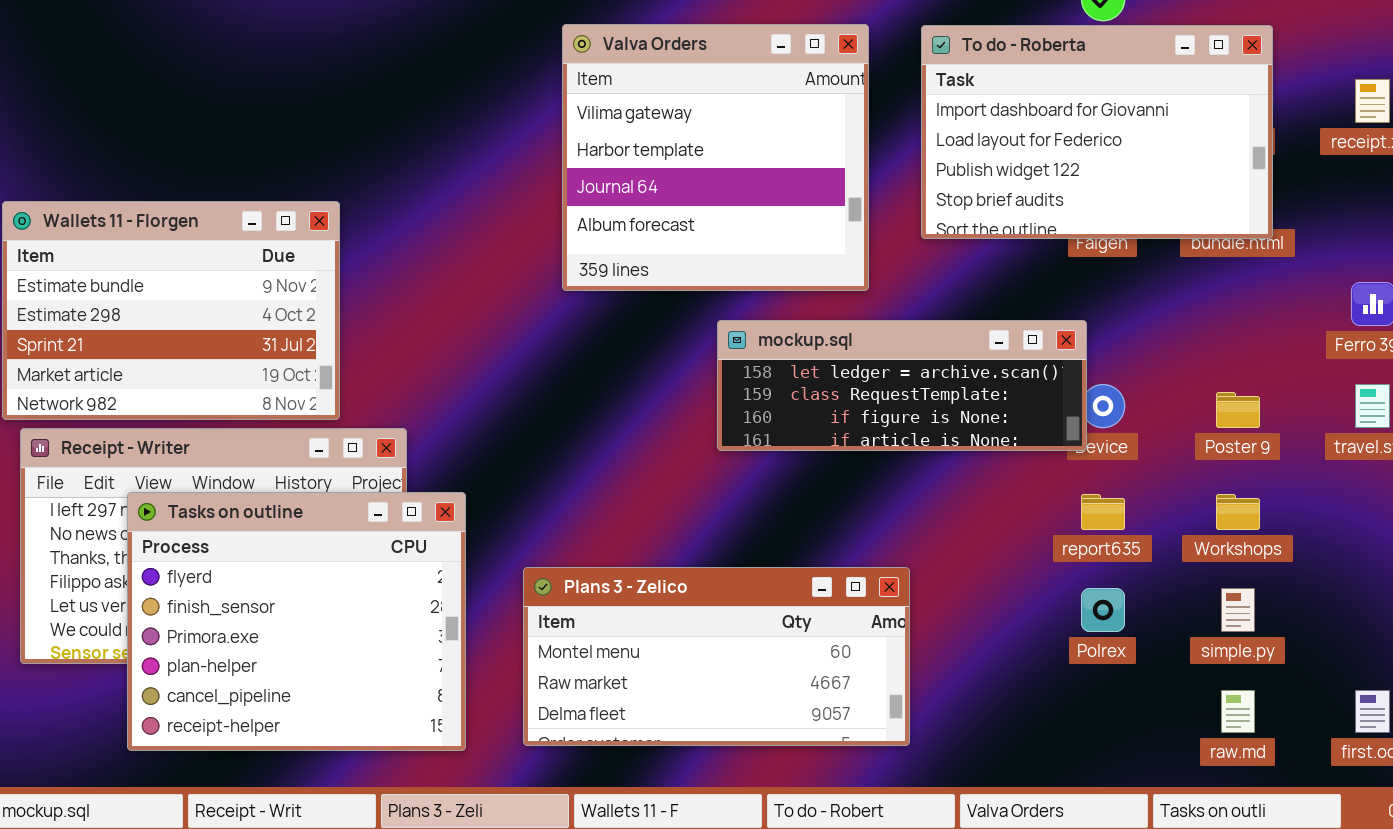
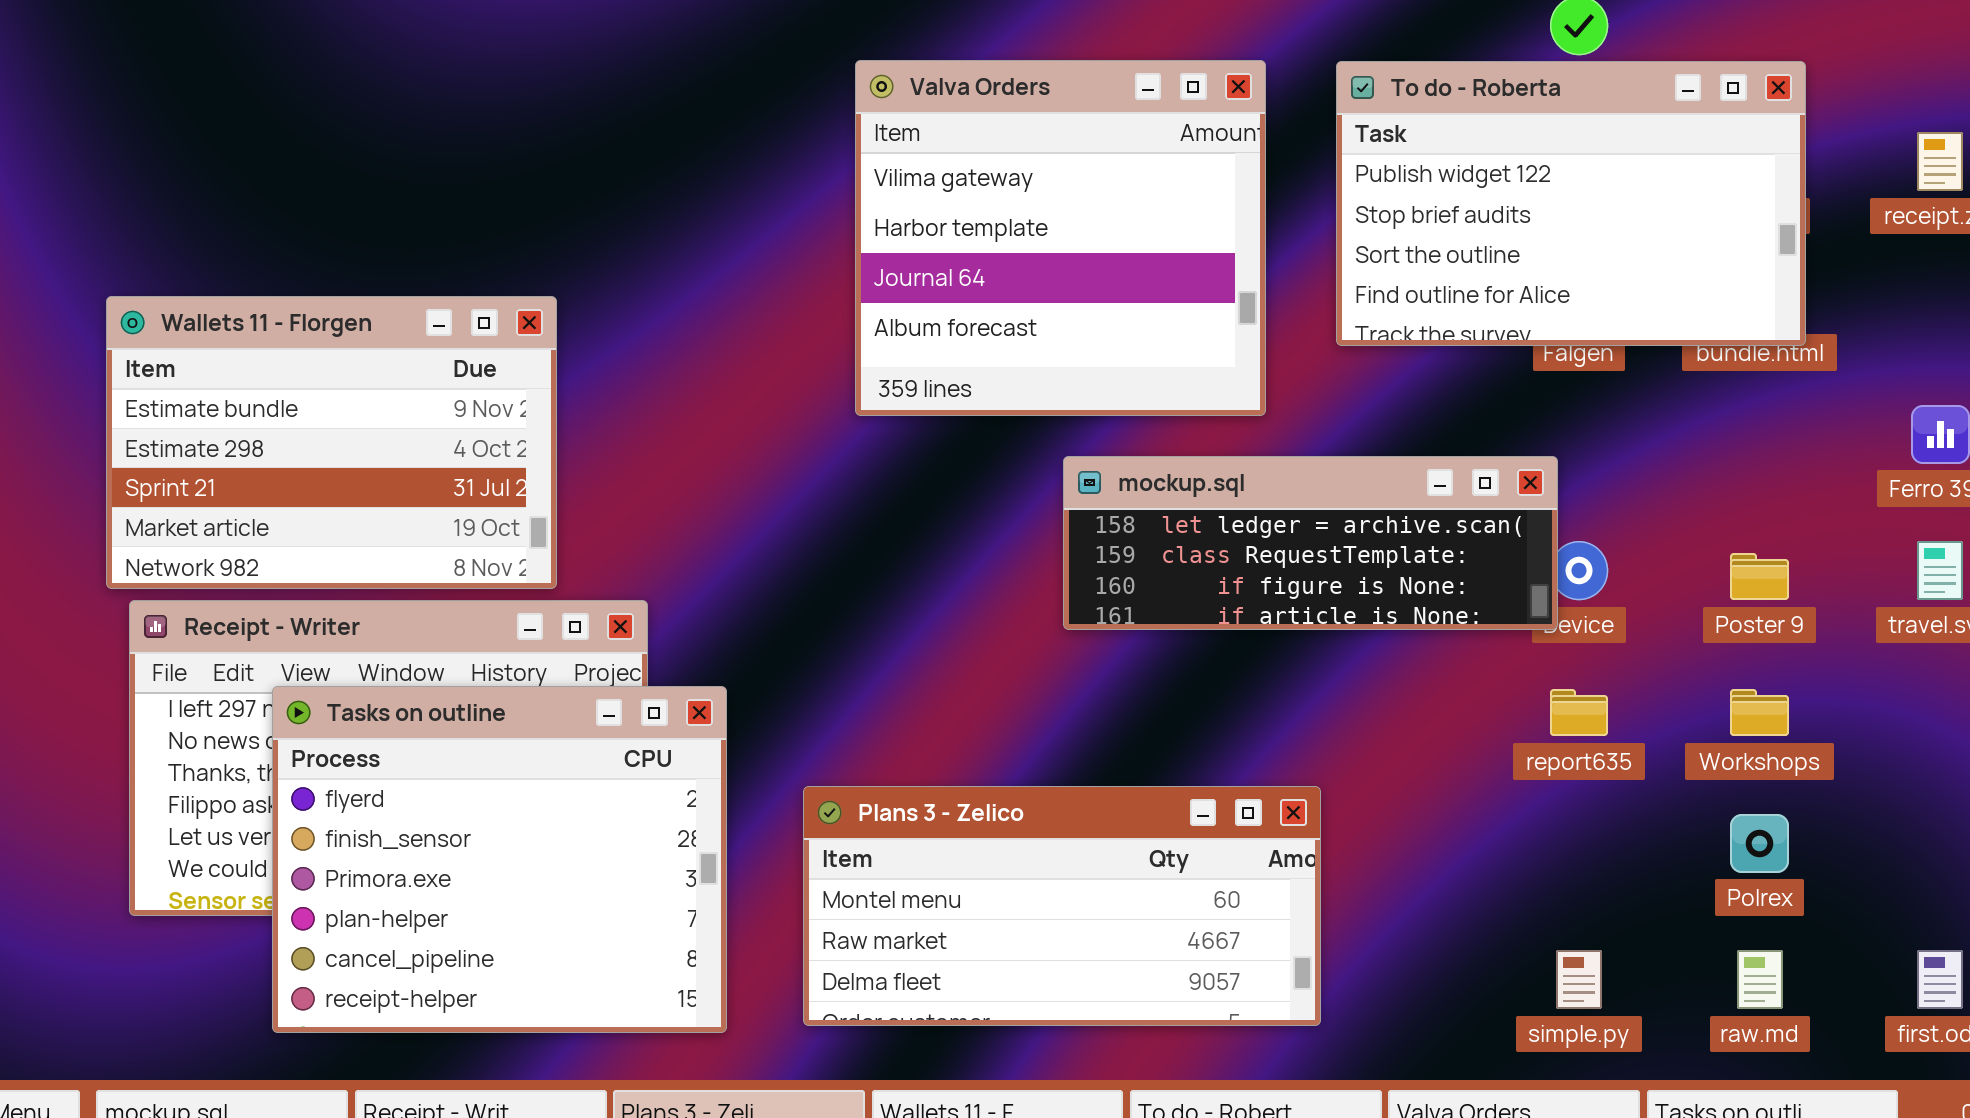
To do - Roberta: [921,25,1273,239] -> [1336,61,1806,346], scrolled down 2 rows
Polrex: [1081,588,1125,632] -> [1730,814,1789,873], moved
simple.py: [1221,588,1255,632] -> [1556,950,1602,1009], moved

